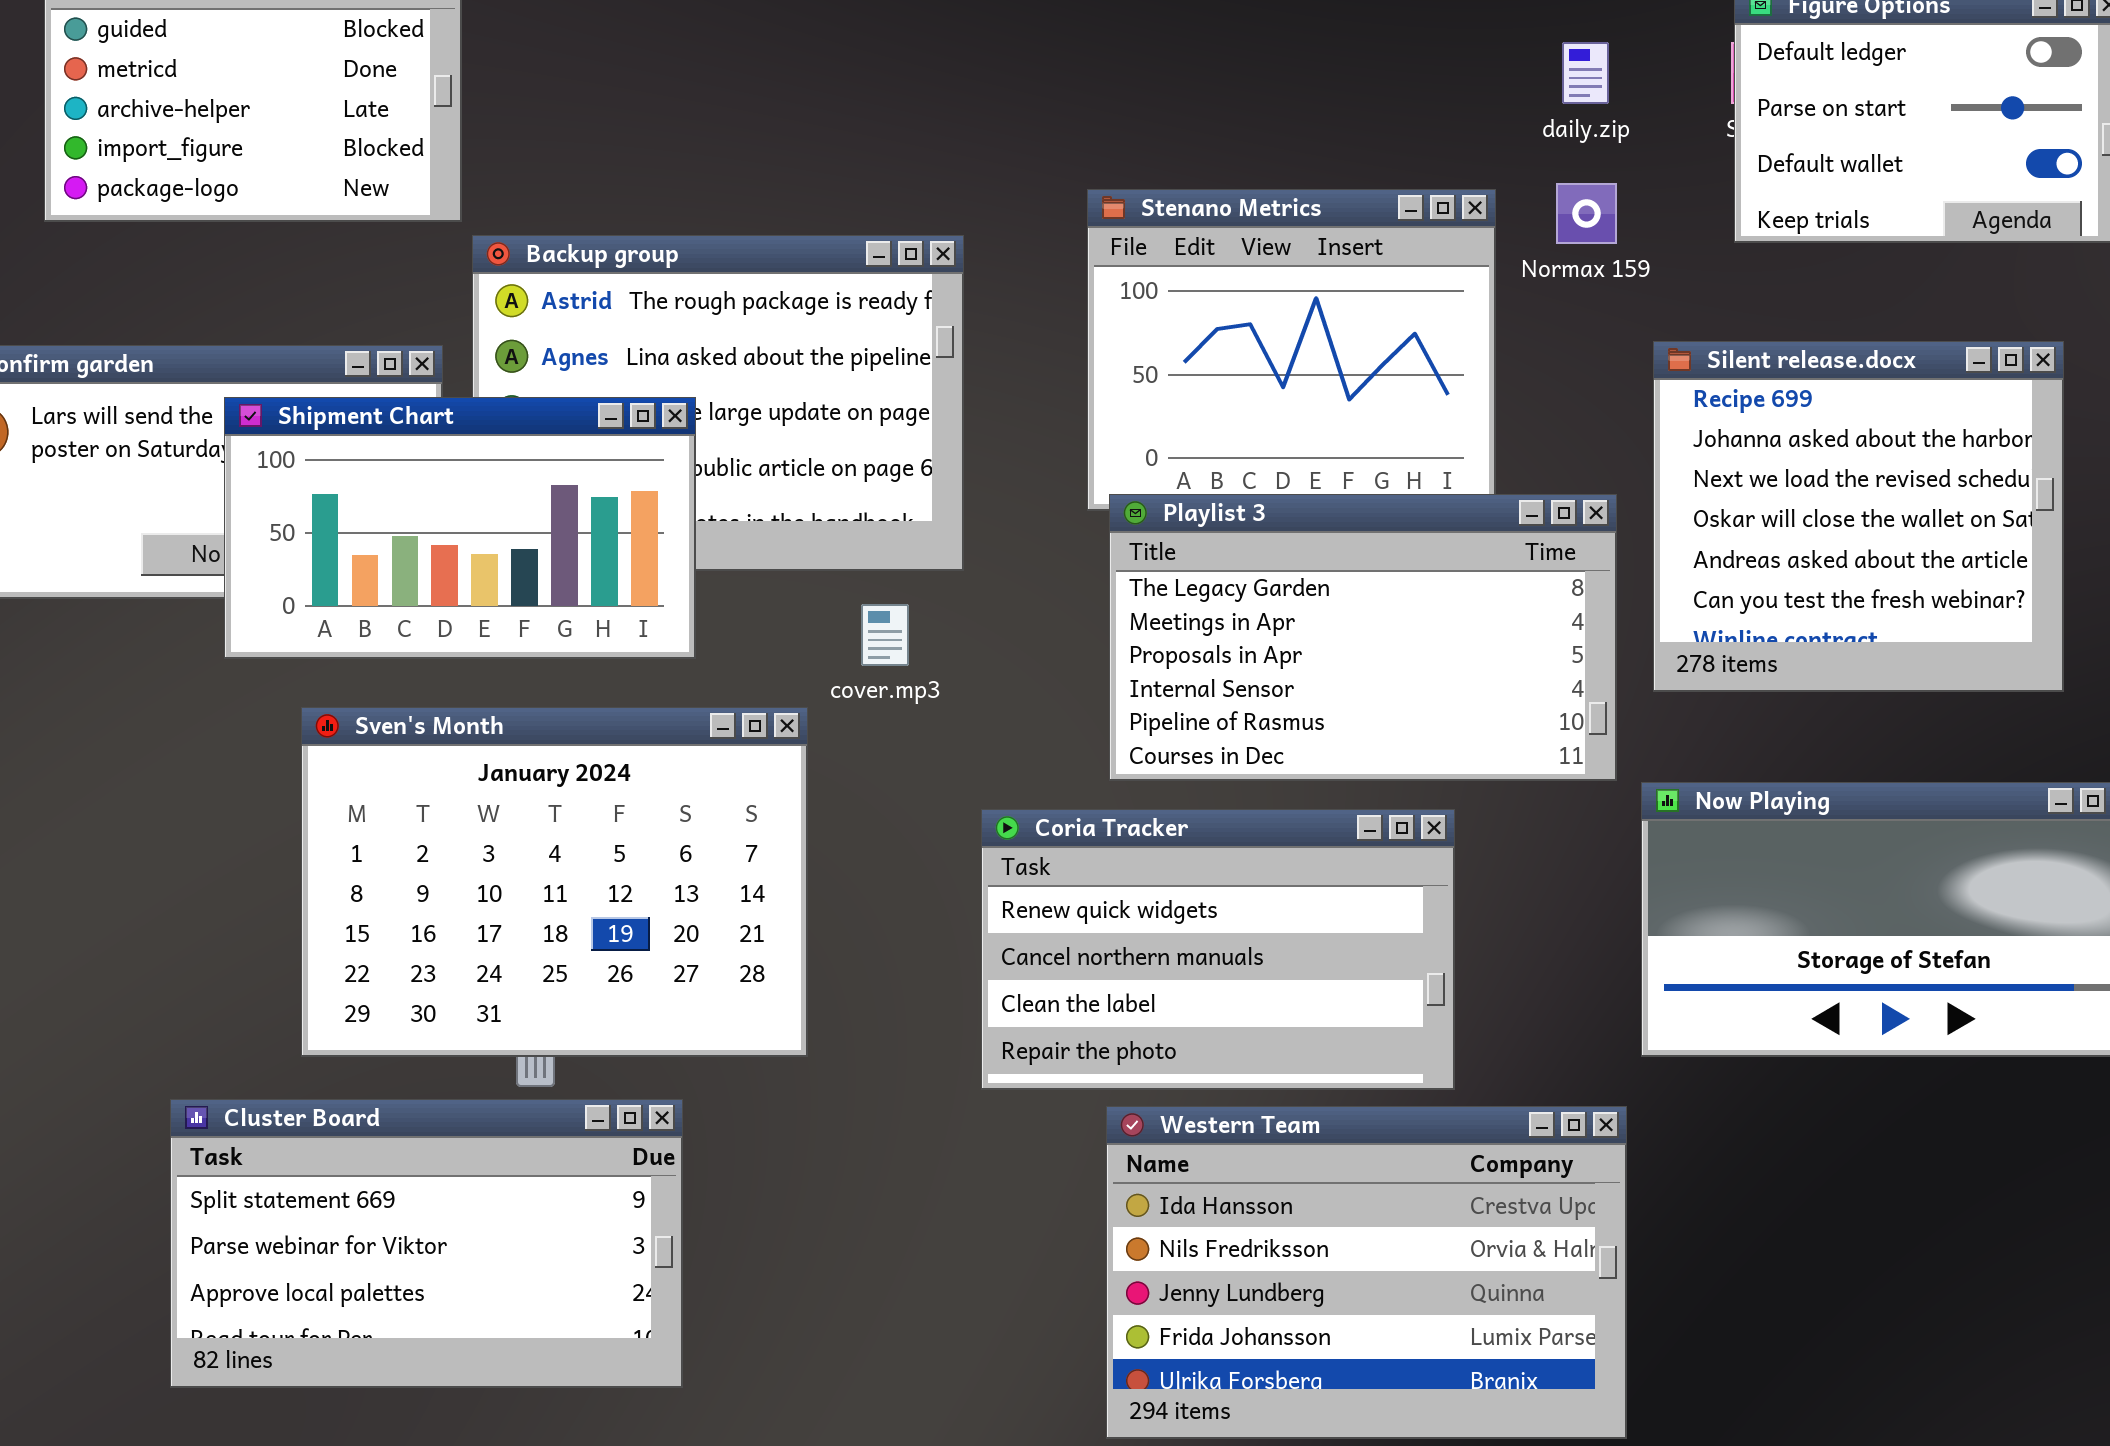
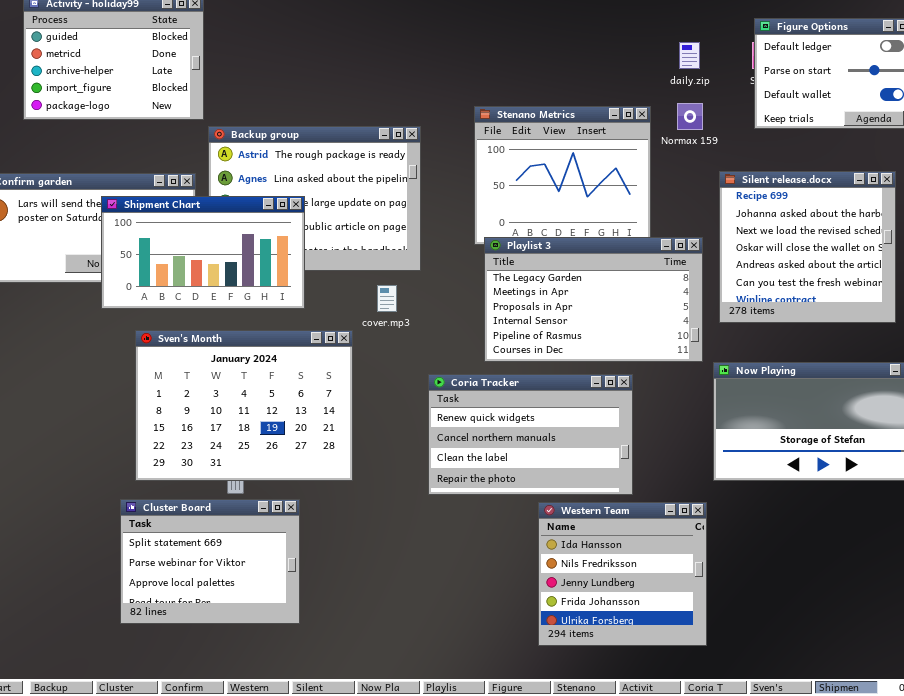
Cluster Board: [170,1099,683,1388] -> [120,499,300,624], resized
Western Team: [1106,1106,1627,1439] -> [538,502,707,646], resized

